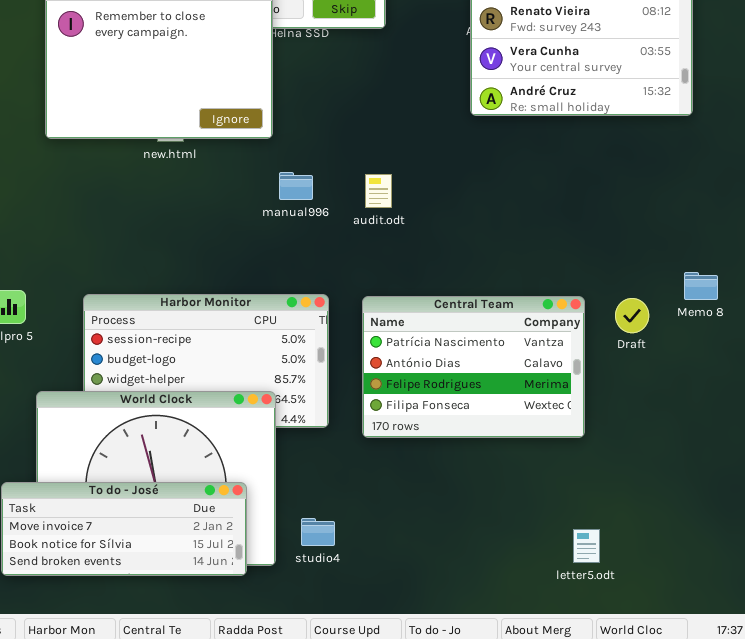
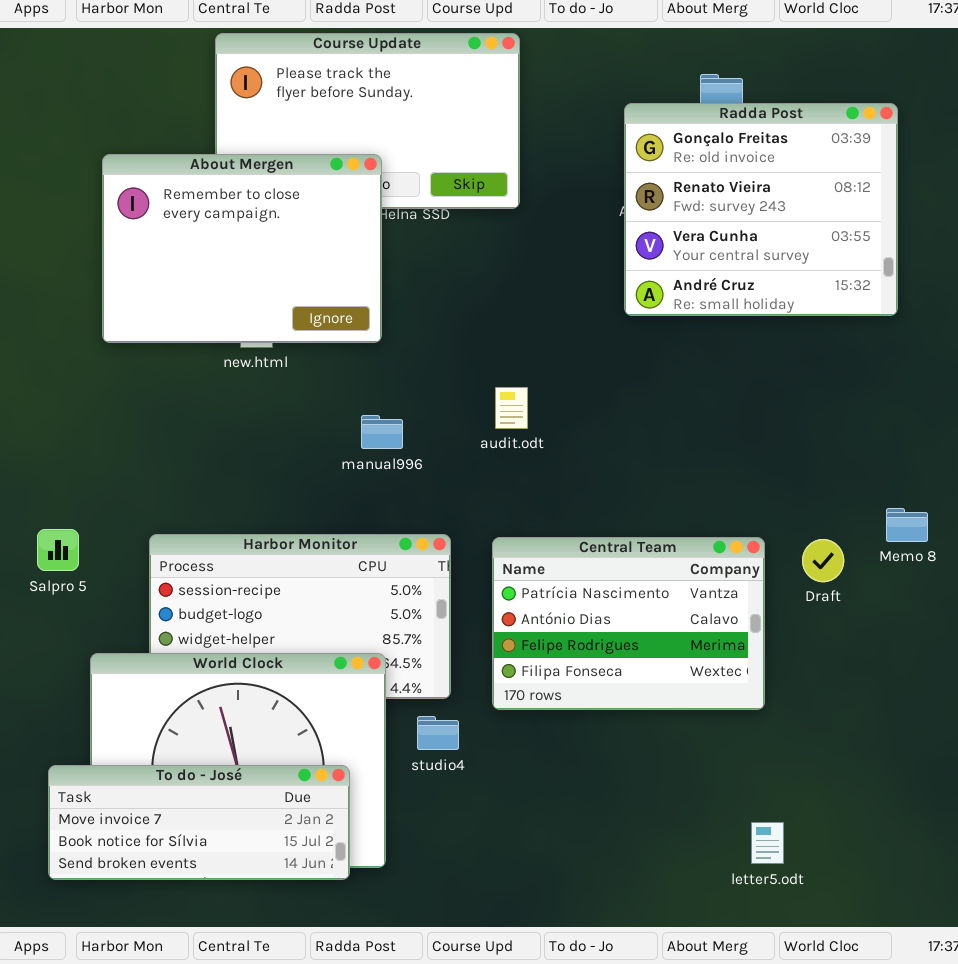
manual996: [279,172,313,200] -> [361,415,403,449], moved
studio4: [301,518,335,546] -> [417,716,459,750], moved

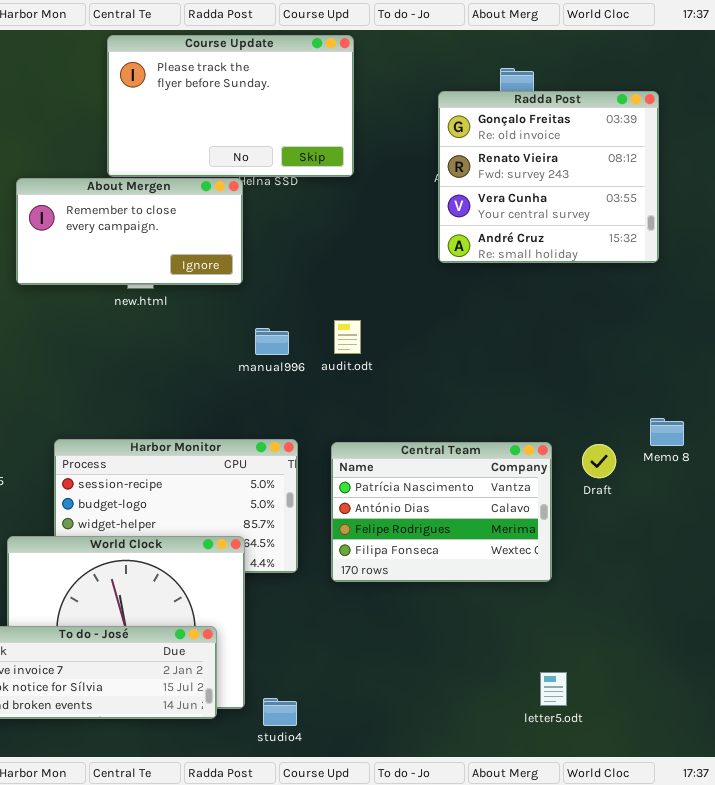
About Mergen: [102,154,382,343] -> [16,178,243,285], resized
manual996: [361,415,403,449] -> [255,328,289,355], moved
studio4: [417,716,459,750] -> [263,698,297,726], moved

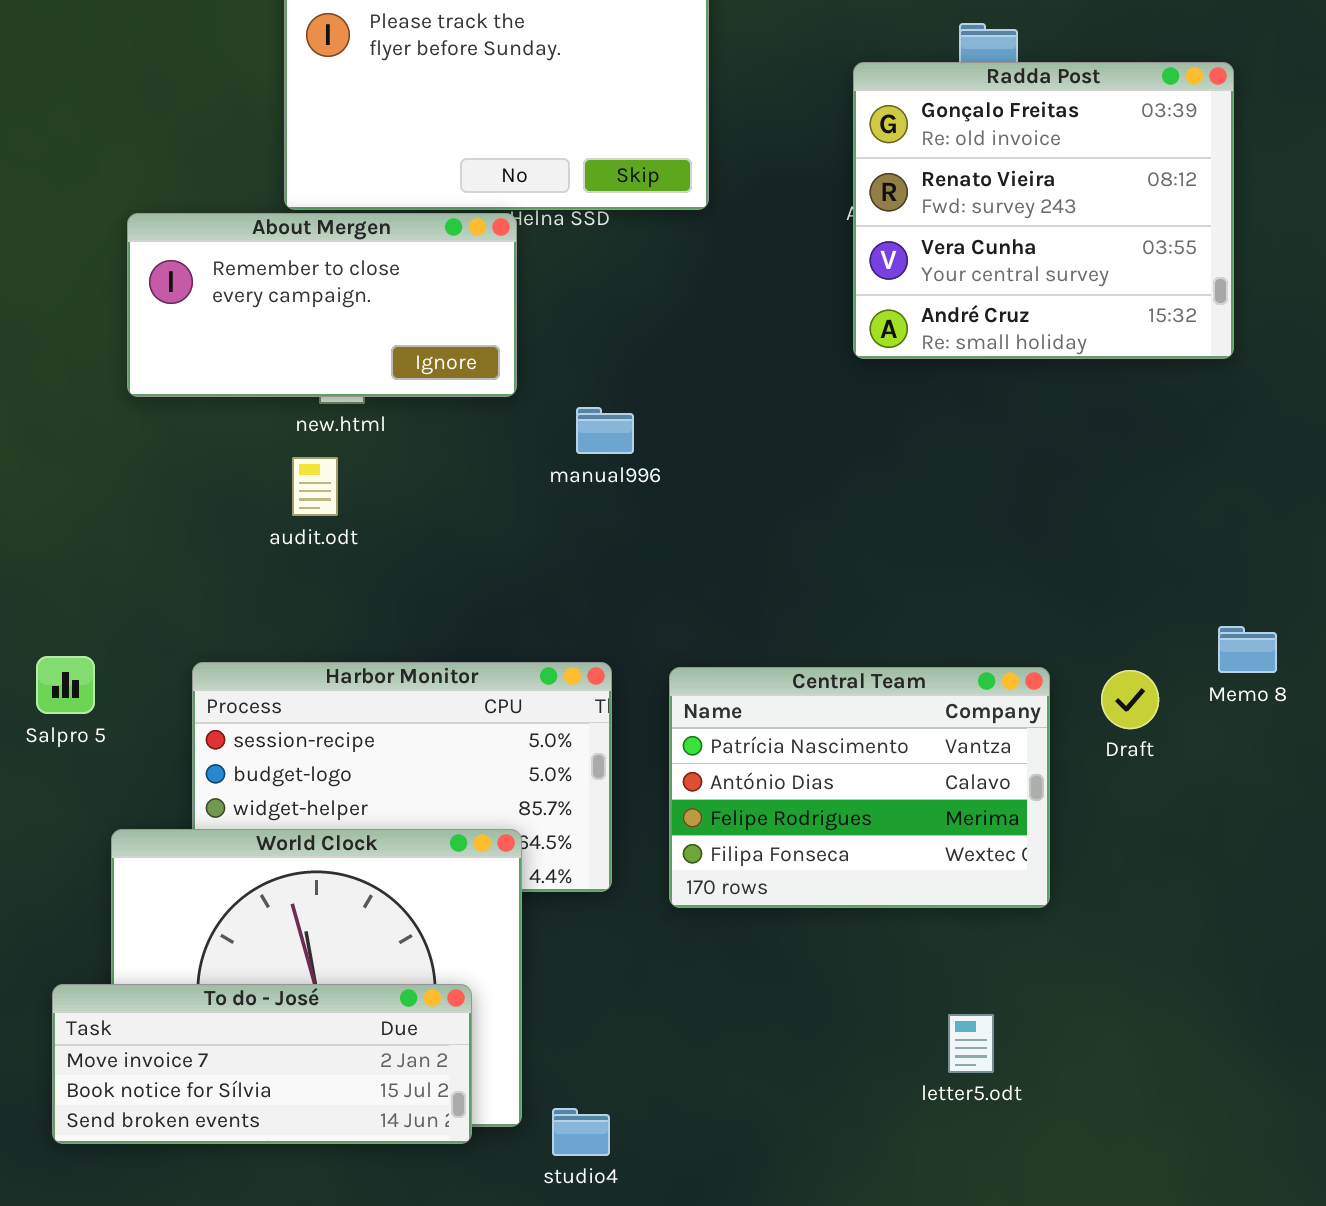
audit.odt: [334,320,361,354] -> [292,457,338,516], moved
manual996: [255,328,289,355] -> [576,407,634,454], moved
letter5.odt: [540,672,567,706] -> [948,1014,994,1073], moved

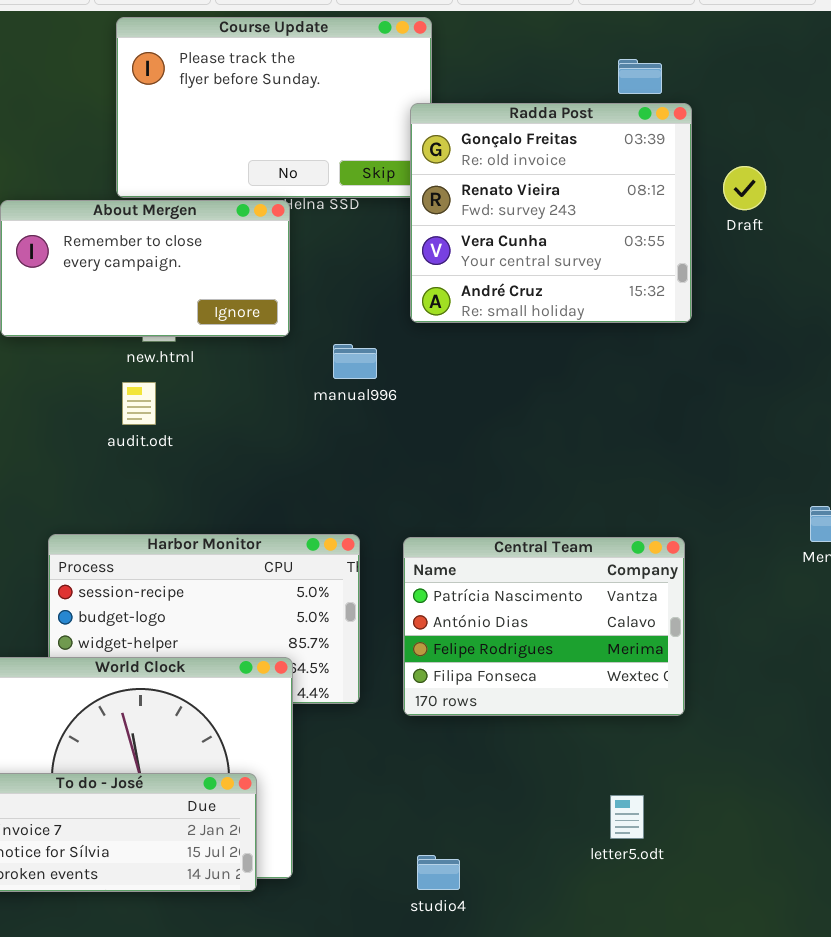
Radda Post: [853,62,1234,359] -> [410,103,692,323], moved
Draft: [1101,670,1159,729] -> [723,166,766,210], moved
studio4: [552,1108,610,1156] -> [417,855,460,890], moved

